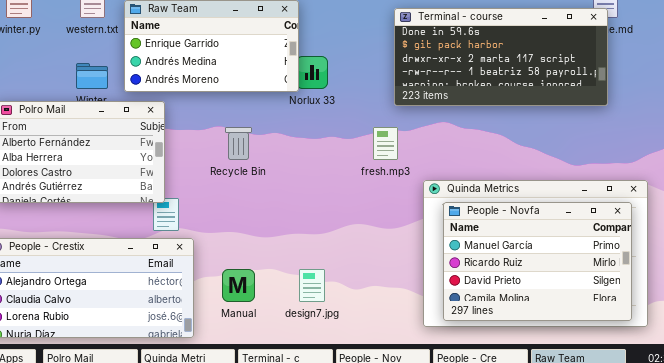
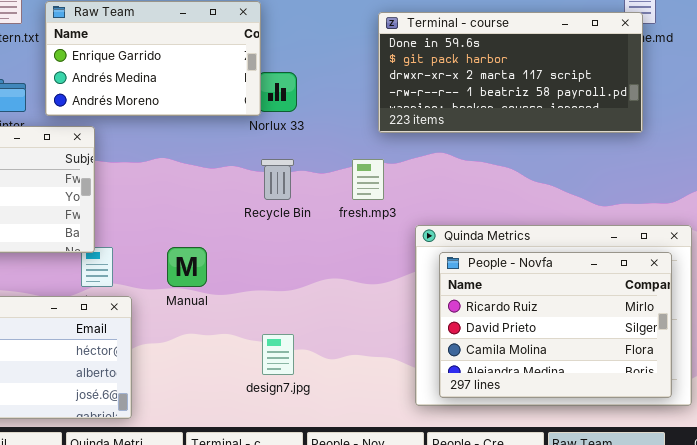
Recycle Bin: [225,127,252,160] -> [261,159,294,200], moved
People - Novfa: [443,202,632,321] -> [439,252,672,398], scrolled down 1 row
Manual: [222,269,255,302] -> [167,247,207,287], moved

